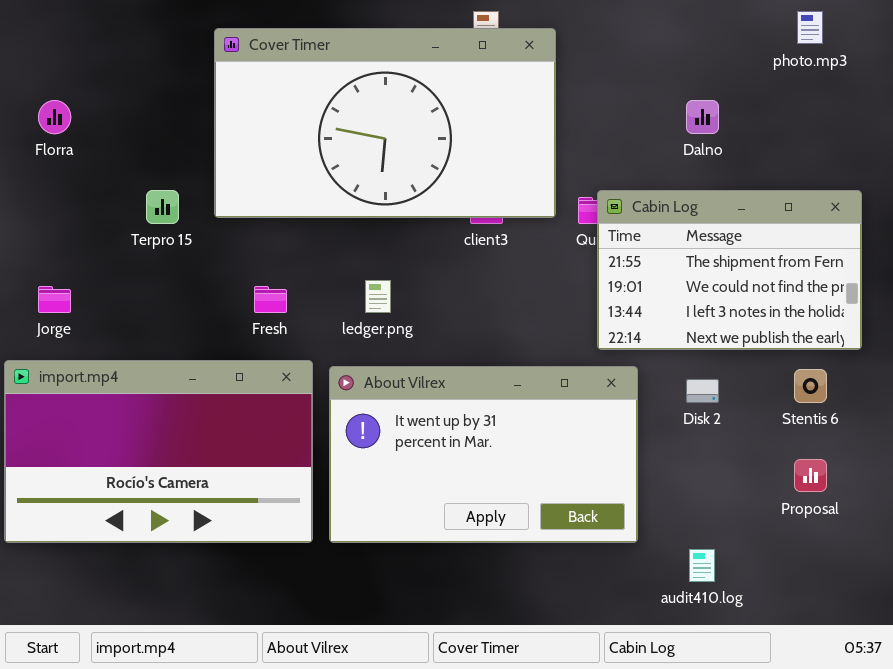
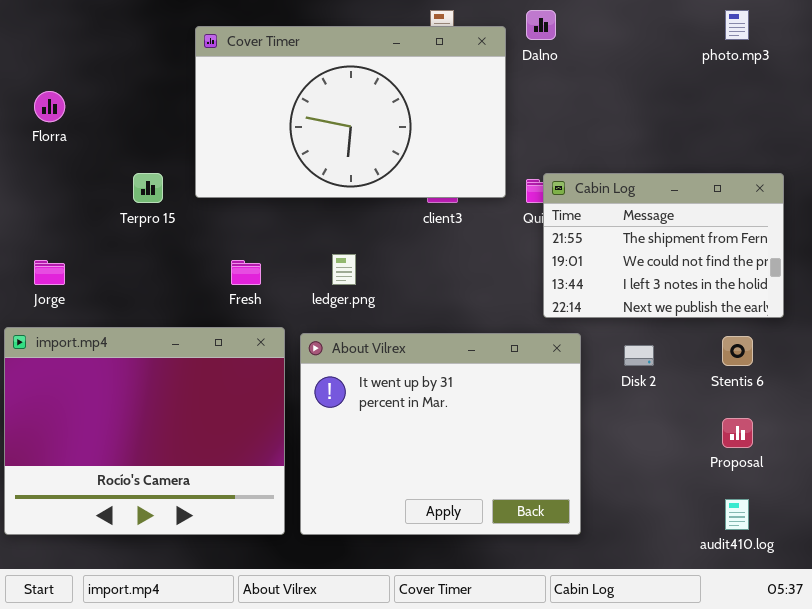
Dalno: [686,100,719,134] -> [526,10,556,40], moved
import.mp4: [4,360,313,543] -> [4,327,285,535], resized
About Vilrex: [329,366,638,543] -> [300,333,581,535], resized
audit410.log: [689,549,715,582] -> [725,499,749,530], moved

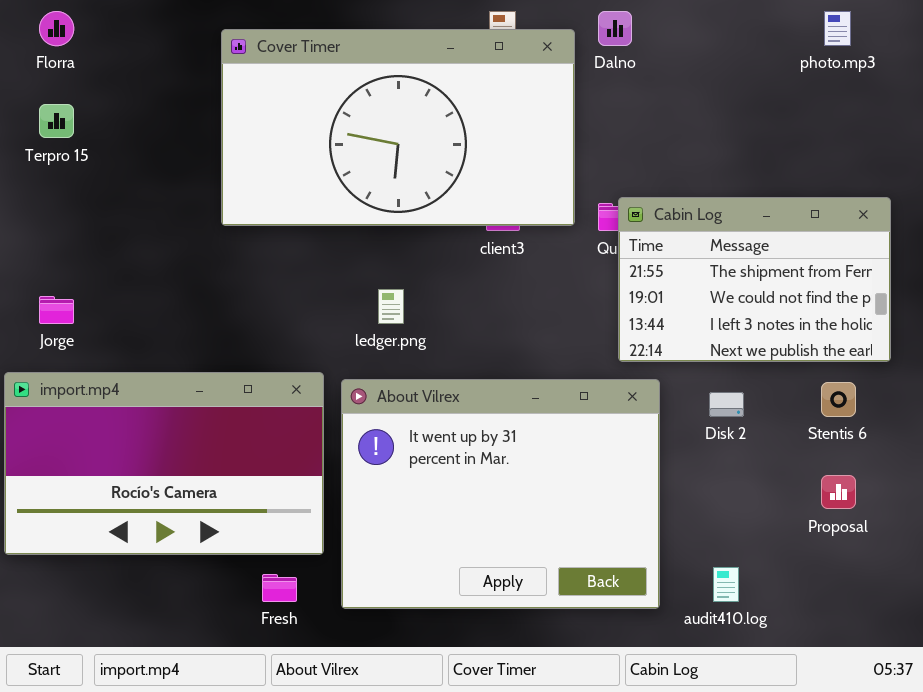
Florra: [34,91,65,122] -> [39,11,74,46], moved
Terpro 15: [133,173,163,203] -> [39,104,74,138], moved
Fresh: [231,260,261,285] -> [262,574,297,602], moved
import.mp4: [4,327,285,535] -> [4,372,324,555], resized
audit410.log: [725,499,749,530] -> [713,567,739,602], moved

